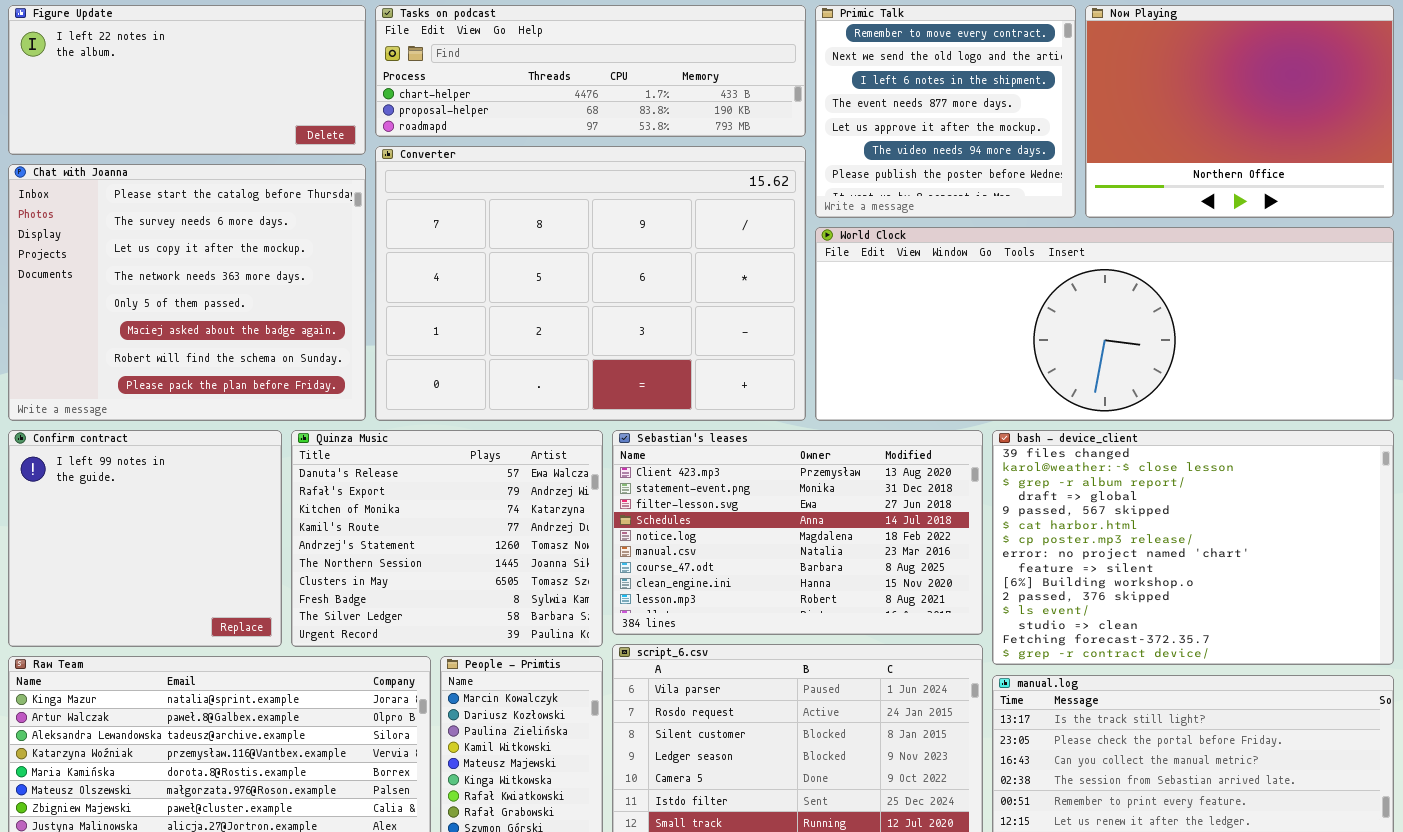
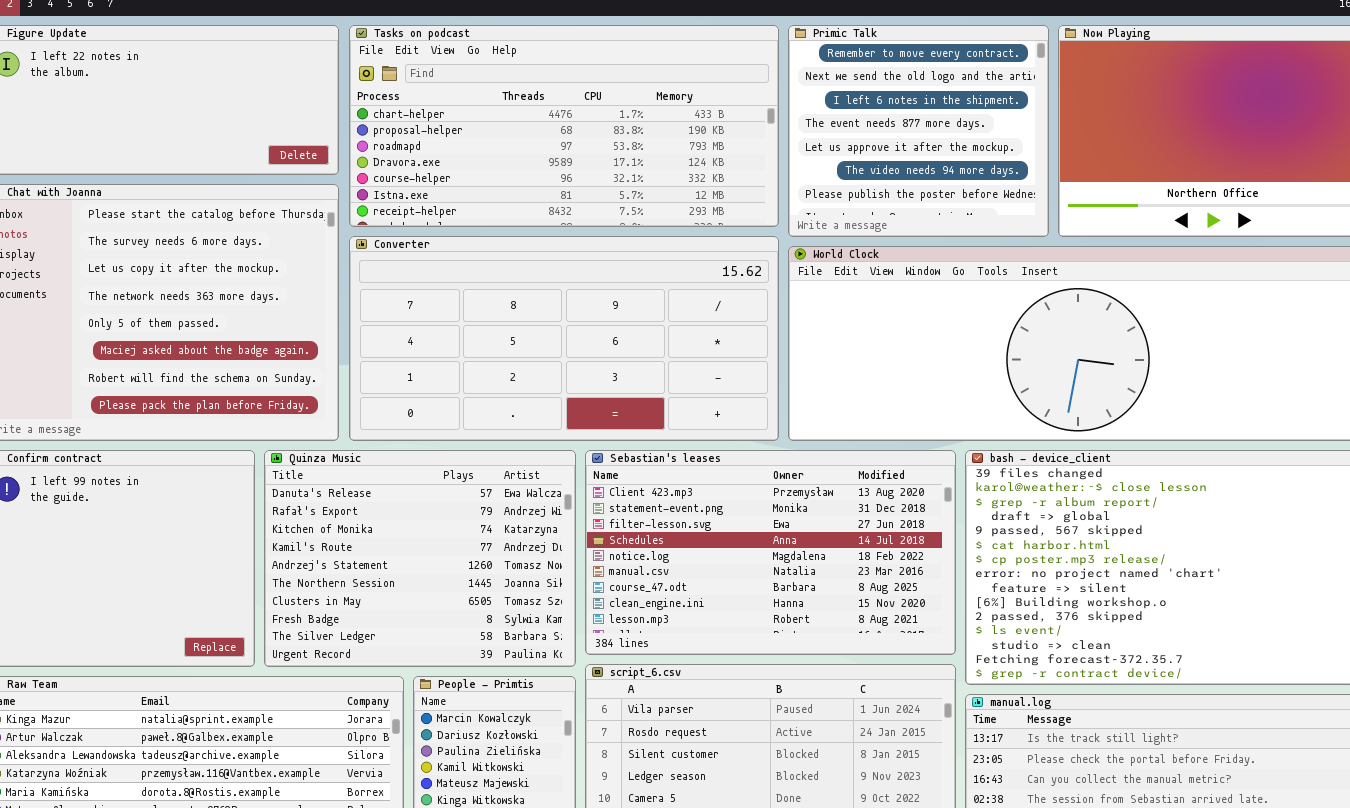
Tasks on podcast: [375,5,806,137] -> [349,25,779,227], resized
Converter: [375,146,806,421] -> [349,236,779,441], resized

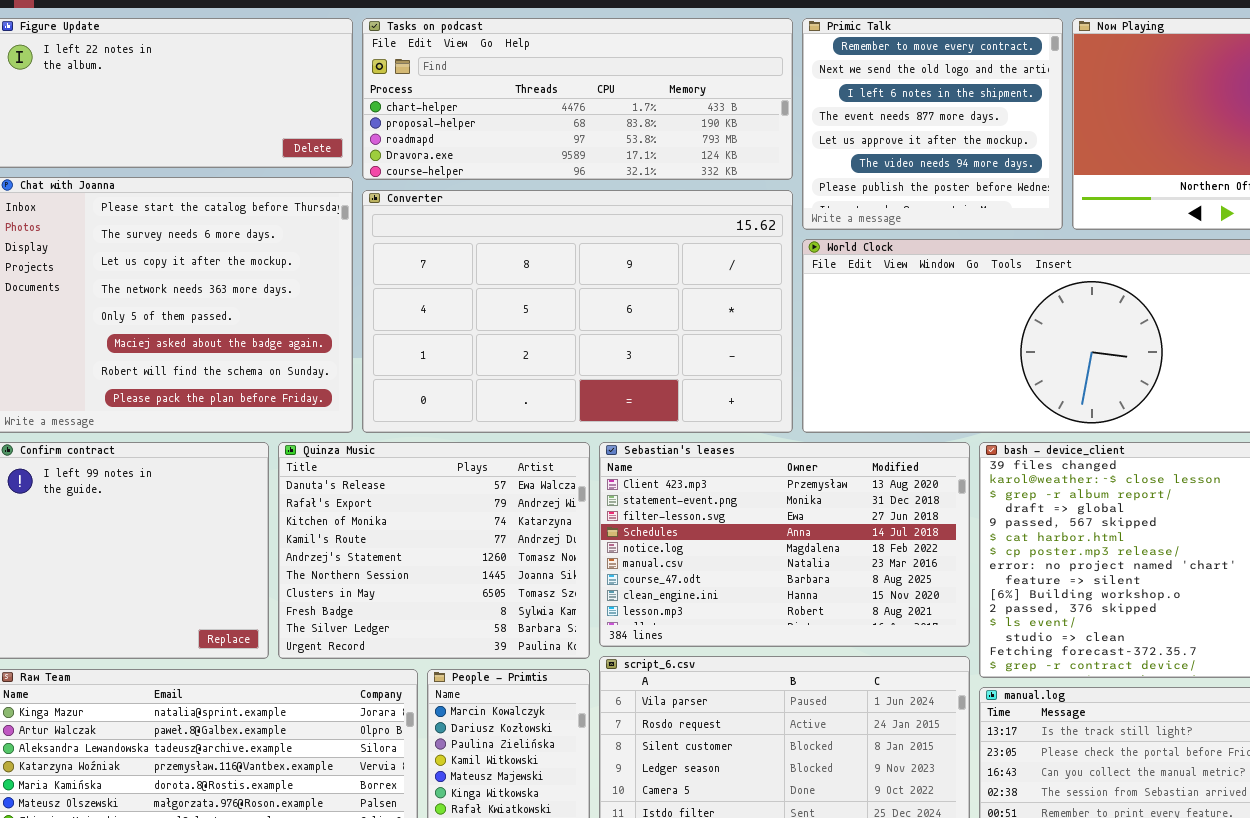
Tasks on podcast: [349,25,779,227] -> [362,18,793,180], resized
Converter: [349,236,779,441] -> [362,190,793,433], resized

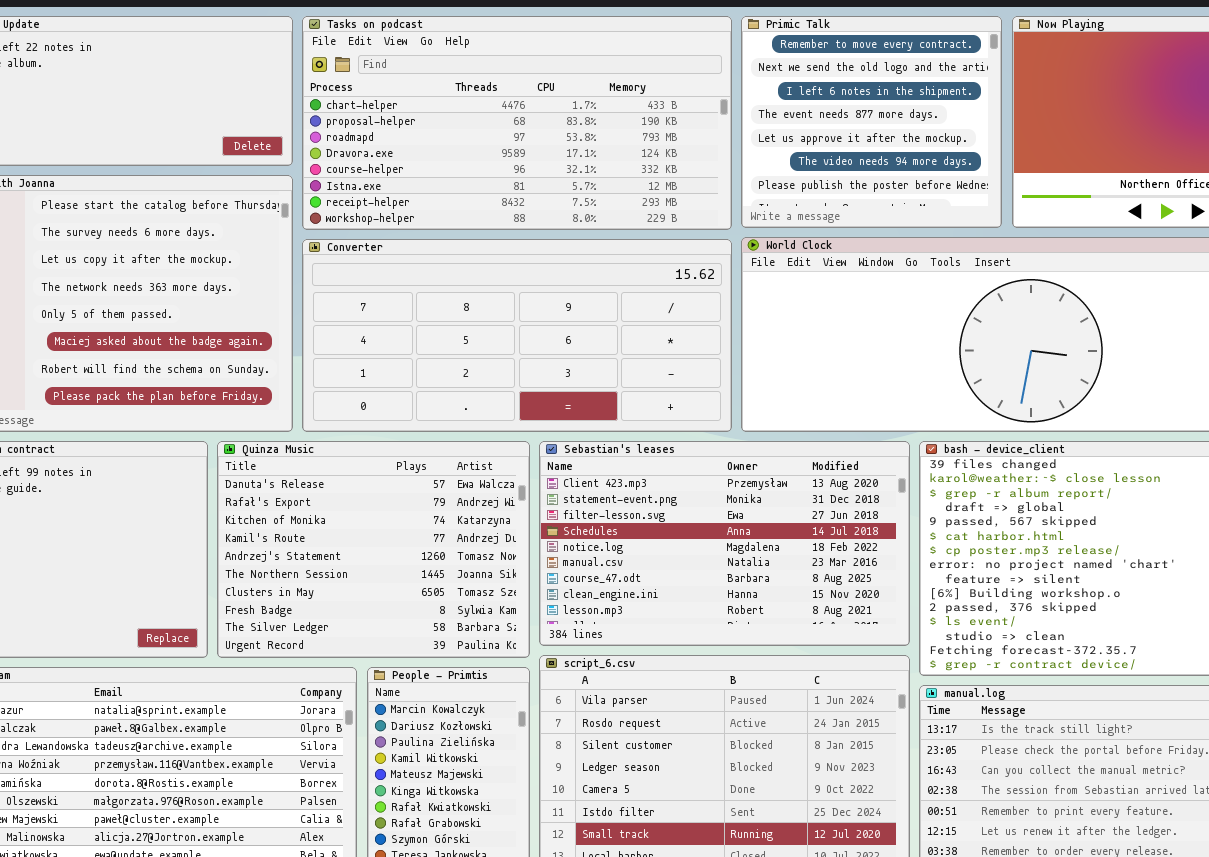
Tasks on podcast: [362,18,793,180] -> [302,16,732,230], resized
Converter: [362,190,793,433] -> [302,239,732,432], resized

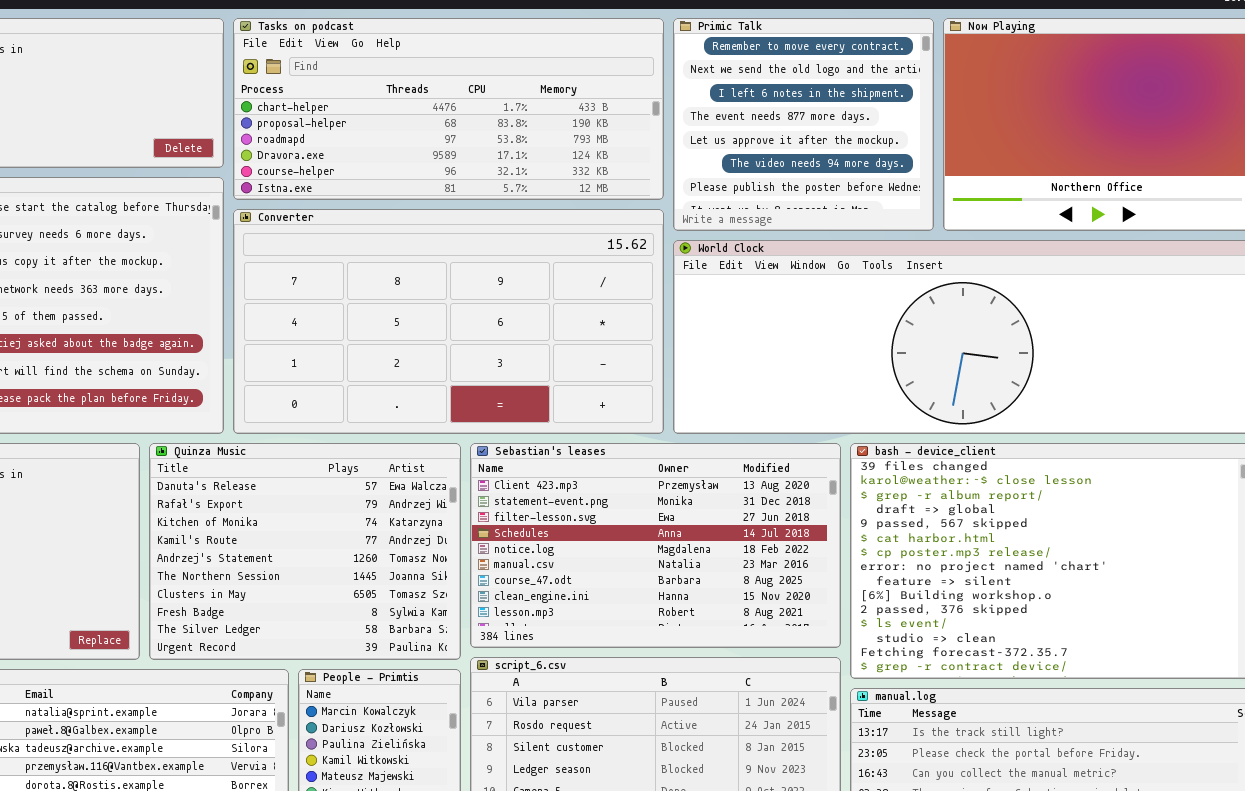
Tasks on podcast: [302,16,732,230] -> [233,18,664,200], resized
Converter: [302,239,732,432] -> [233,209,664,434], resized

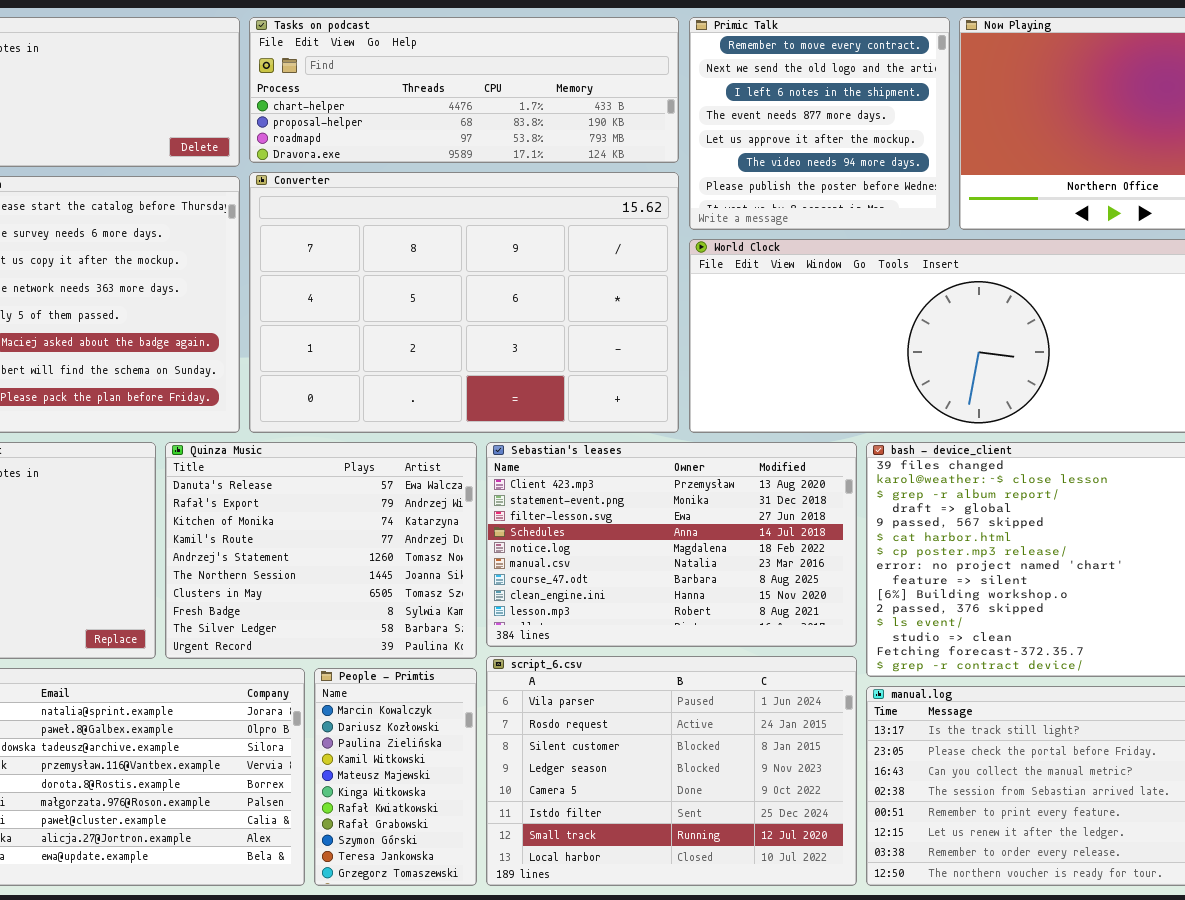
Tasks on podcast: [233,18,664,200] -> [249,17,679,163], resized
Converter: [233,209,664,434] -> [249,172,679,433], resized

